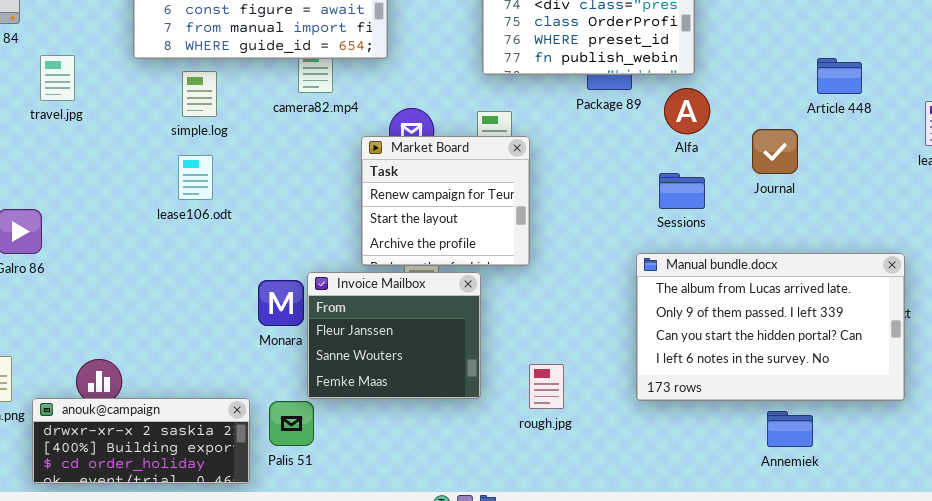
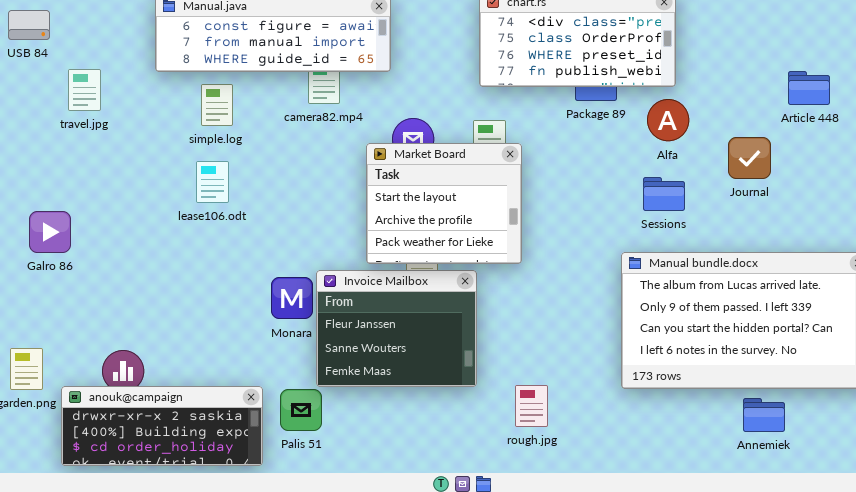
Market Board: [361,136,530,266] -> [366,143,522,264], scrolled down 1 row
rough.jpg: [529,364,564,409] -> [515,385,548,427], moved

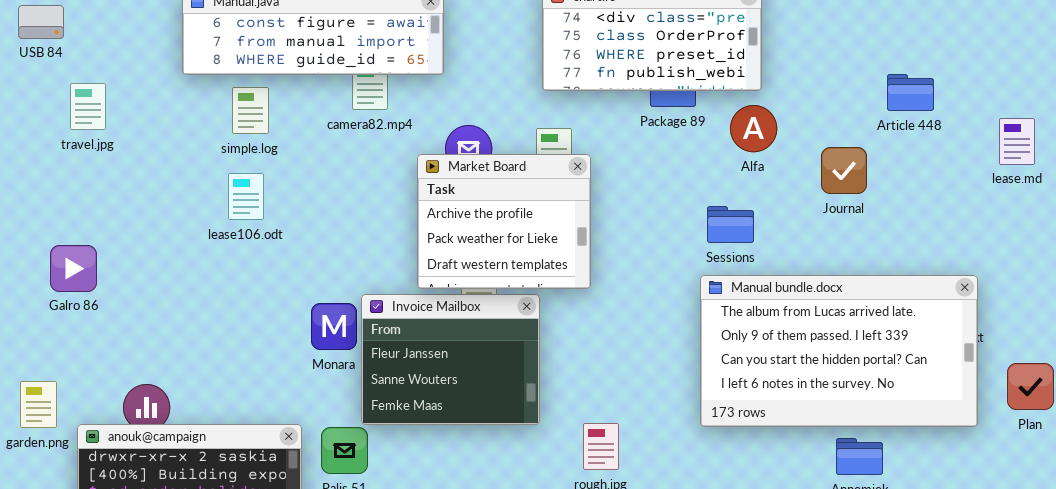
travel.jpg: [68,69,101,111] -> [70,83,106,130], moved
Market Board: [366,143,522,264] -> [417,154,591,289], scrolled down 1 row
Sessions: [643,177,685,211] -> [707,206,754,243], moved
Galro 86: [29,211,71,253] -> [50,245,97,292], moved

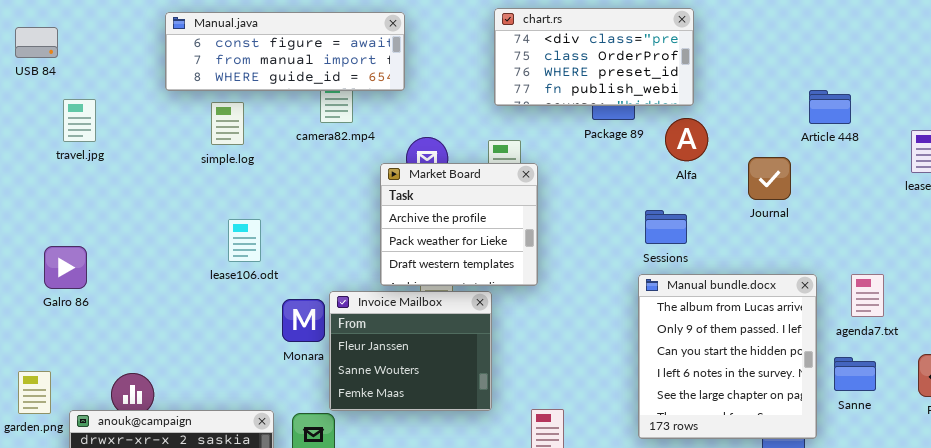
lease106.odt: [228,173,264,220] -> [228,219,261,262], moved
Manual bundle.docx: [700,275,978,427] -> [638,274,817,439], resized

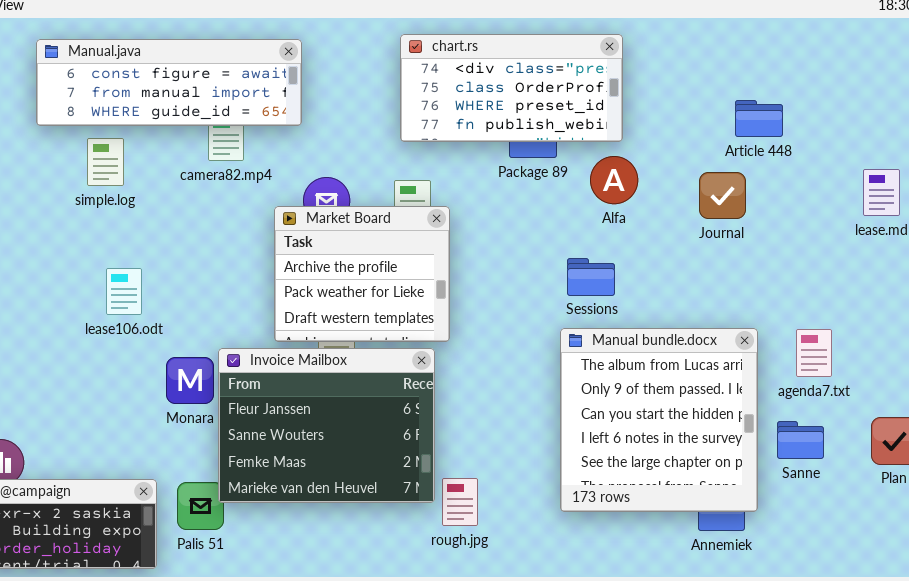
Article 448: [809,90,851,124] -> [735,100,783,137], moved
Journal: [748,157,791,200] -> [699,172,746,219], moved
Invoice Mailbox: [329,291,492,411] -> [218,348,435,503], resized

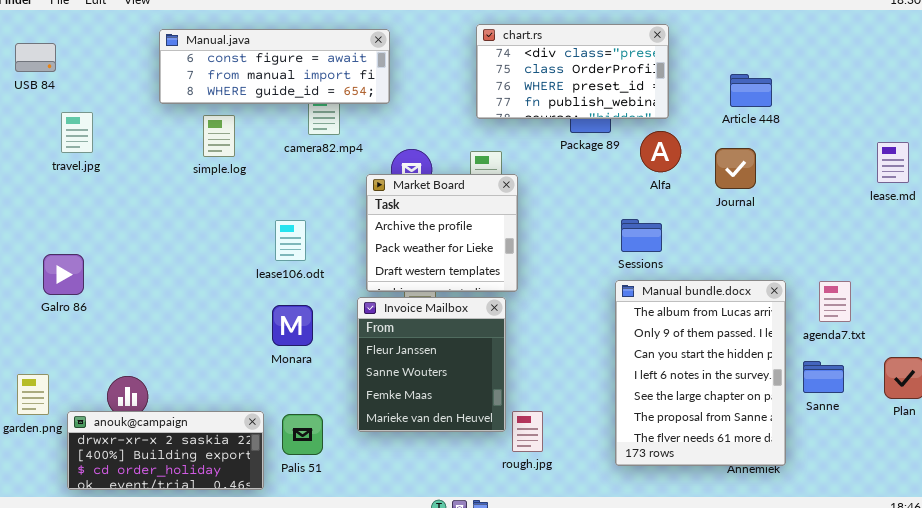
Article 448: [735,100,783,137] -> [730,74,772,107], moved
Journal: [699,172,746,219] -> [715,148,756,189], moved
lease106.odt: [106,268,142,315] -> [275,220,306,261], moved
Manual bundle.docx: [560,328,758,512] -> [615,280,786,466], resized
Invoice Mailbox: [218,348,435,503] -> [357,297,506,432], resized

